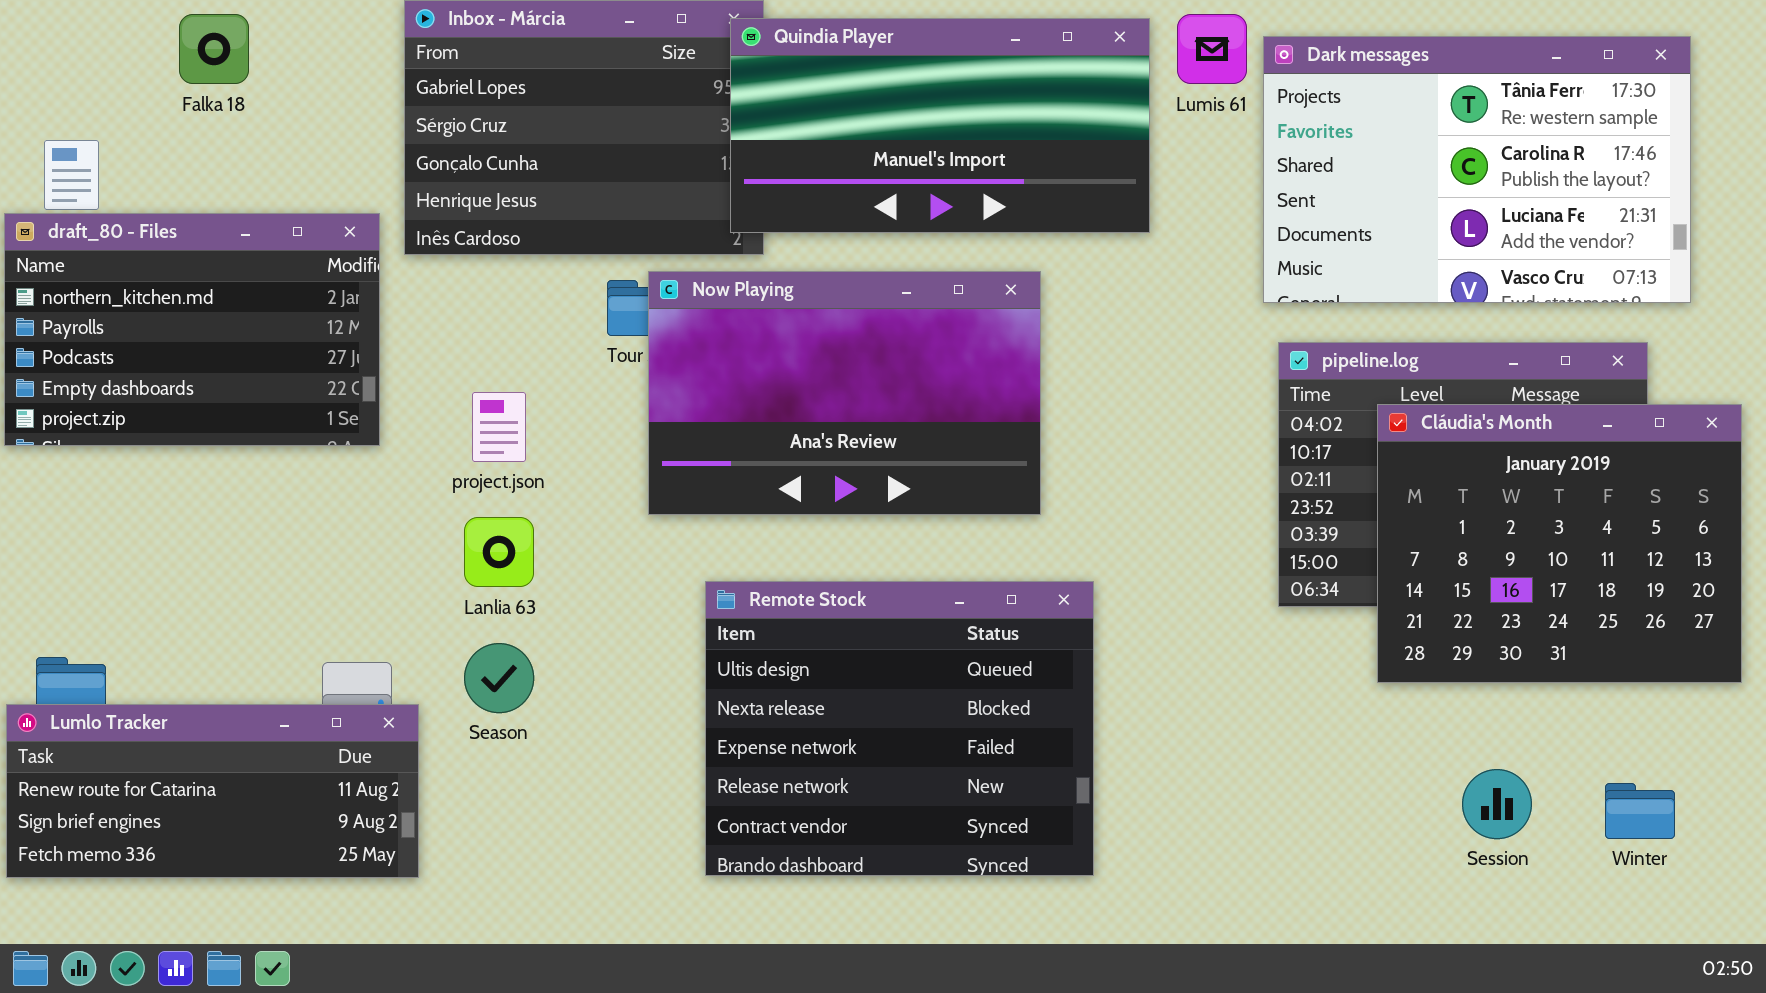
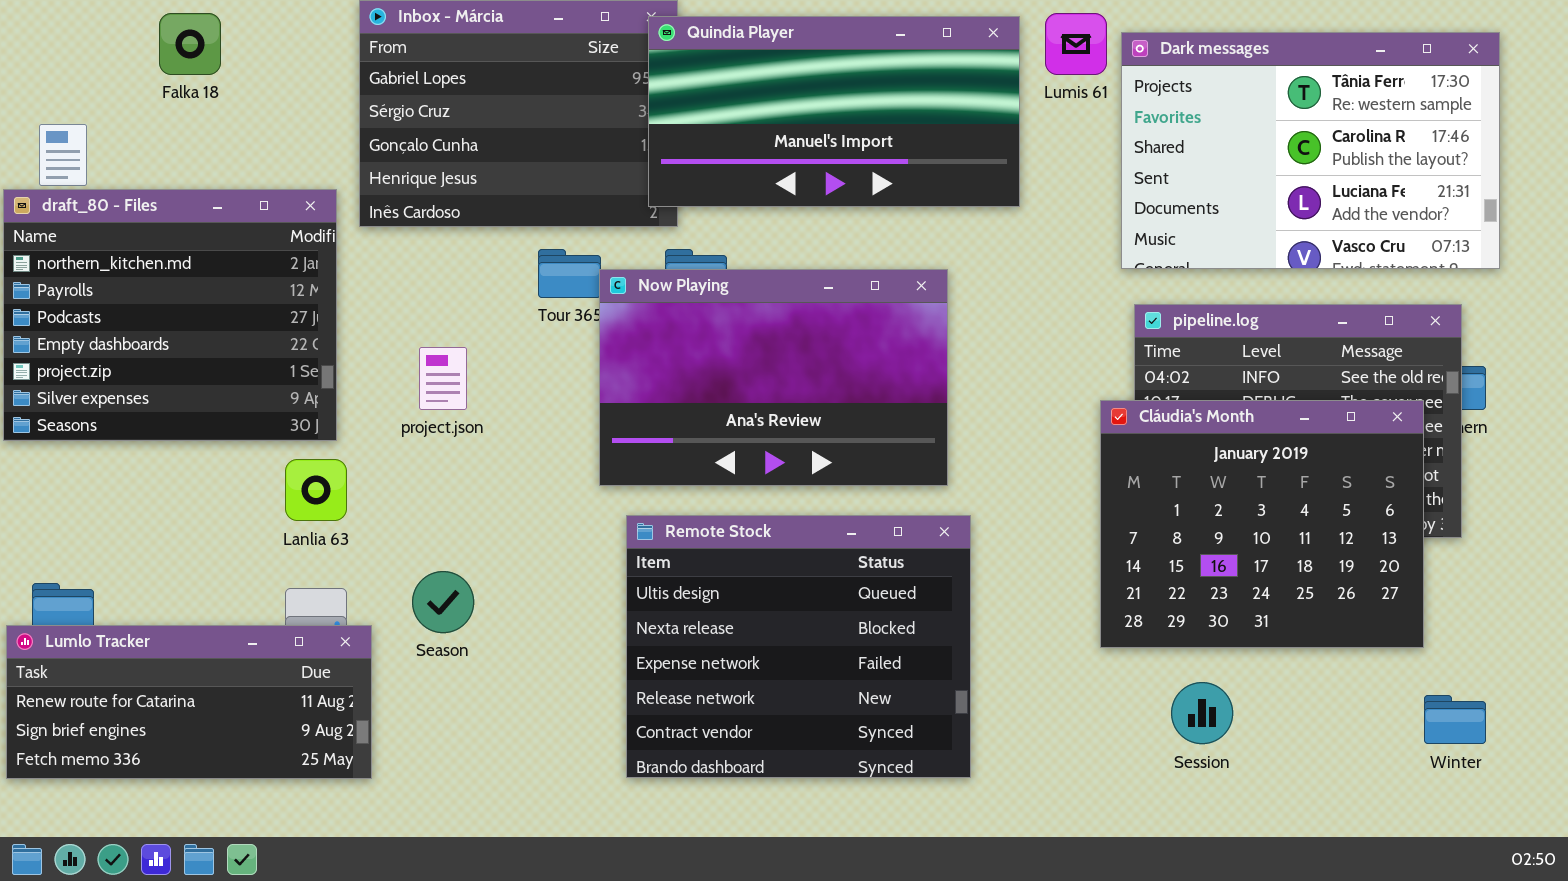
draft_80 - Files: [4,213,380,446] -> [3,189,337,441], resized
Now Playing: [648,271,1041,515] -> [599,269,948,486], moved
Cláudia's Month: [1377,404,1742,683] -> [1100,400,1424,648], moved
Lanlia 63: [464,517,534,587] -> [285,459,347,521], moved
Session: [1462,769,1532,839] -> [1171,682,1233,744], moved

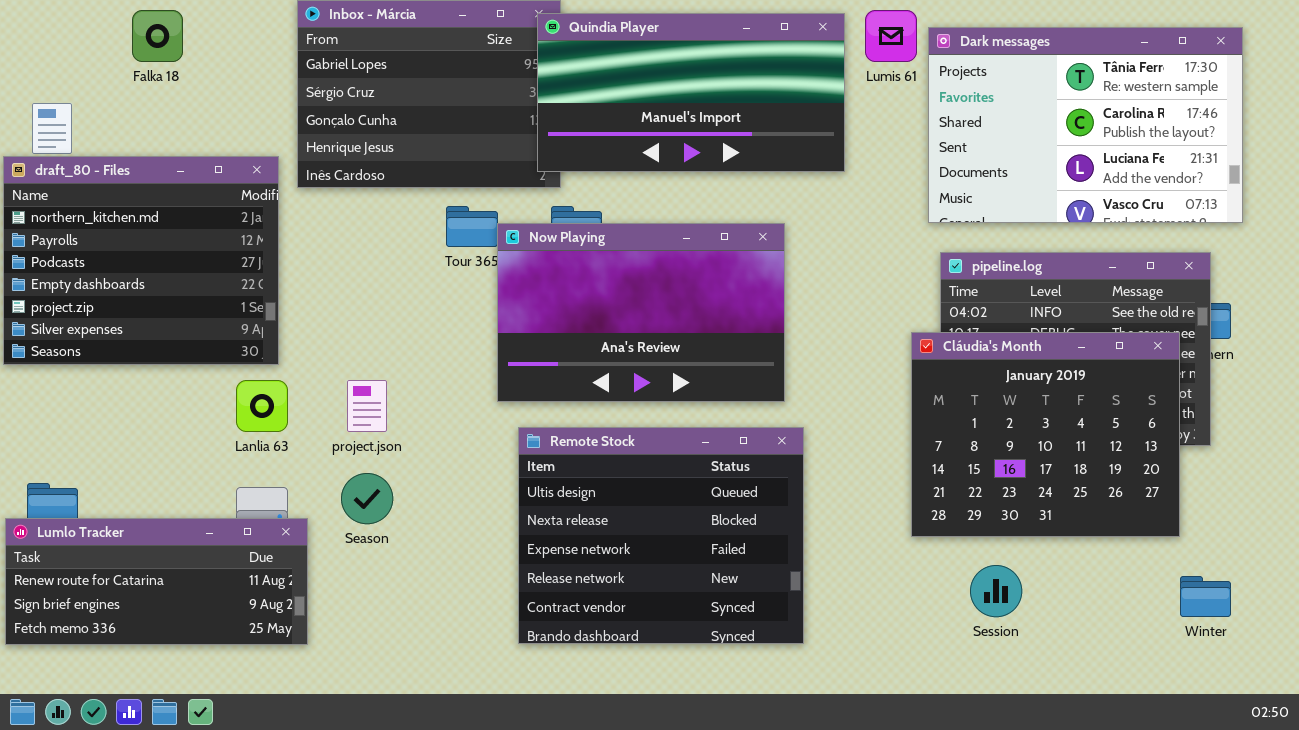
project.json: [419,347,467,410] -> [347,380,387,432], moved

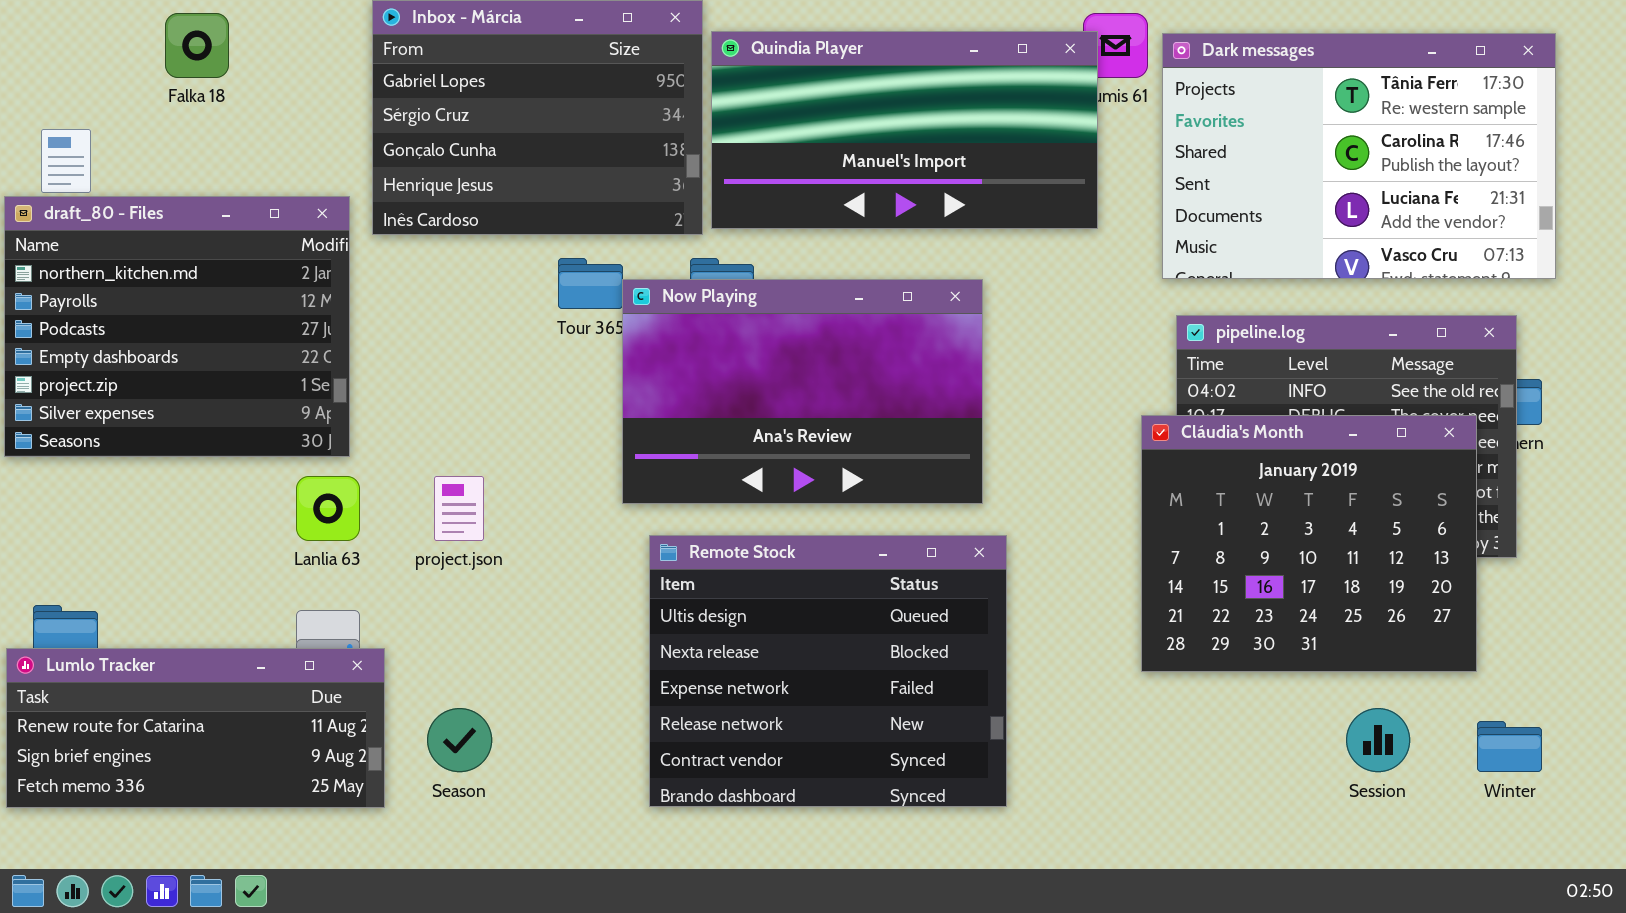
Quindia Player: [537,13,845,172] -> [711,31,1098,229], moved
Season: [341,473,393,524] -> [427,708,492,772], moved
Session: [970,565,1022,617] -> [1346,708,1410,772], moved

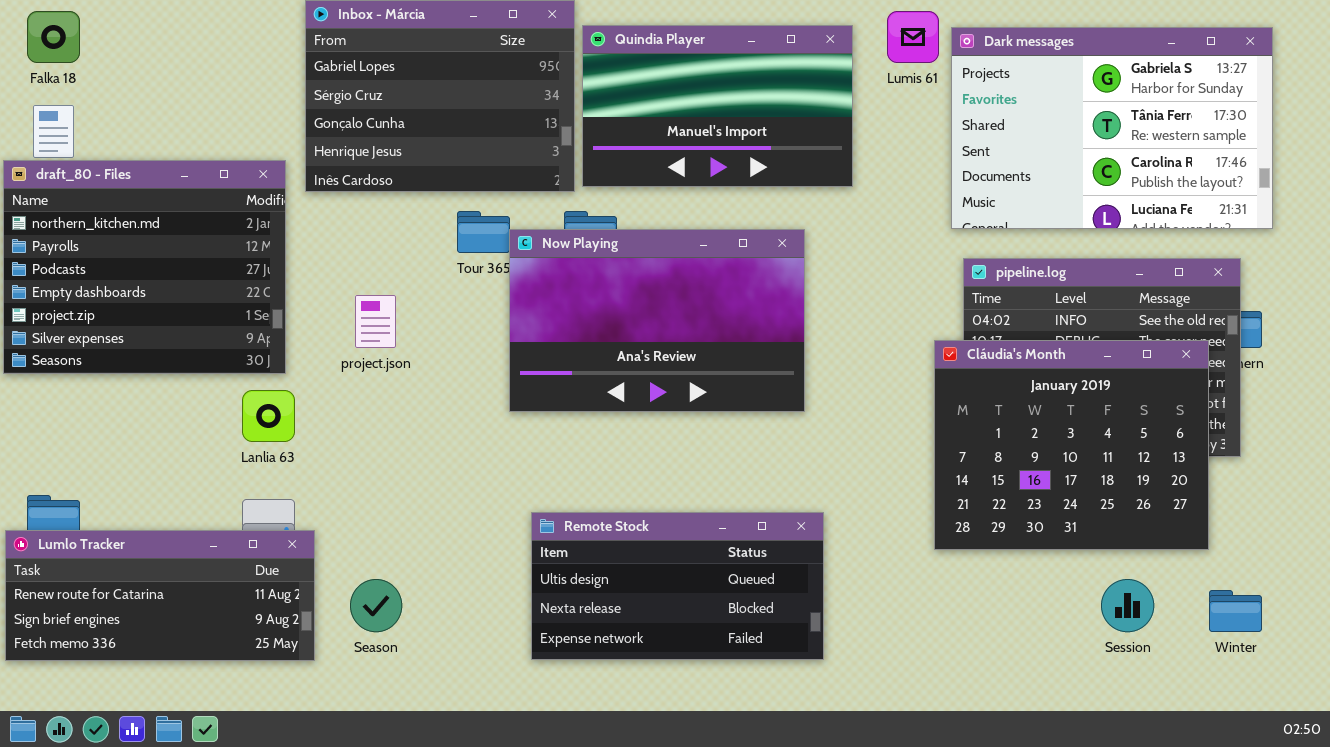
Falka 18: [165,13,229,78] -> [27,11,80,63], moved
Quindia Player: [711,31,1098,229] -> [582,25,853,187], resized
Dark messages: [1162,33,1556,279] -> [951,27,1273,229], scrolled up 1 row
project.json: [434,476,484,541] -> [355,295,396,348], moved
Remote Stock: [649,535,1007,807] -> [531,512,824,660], resized

